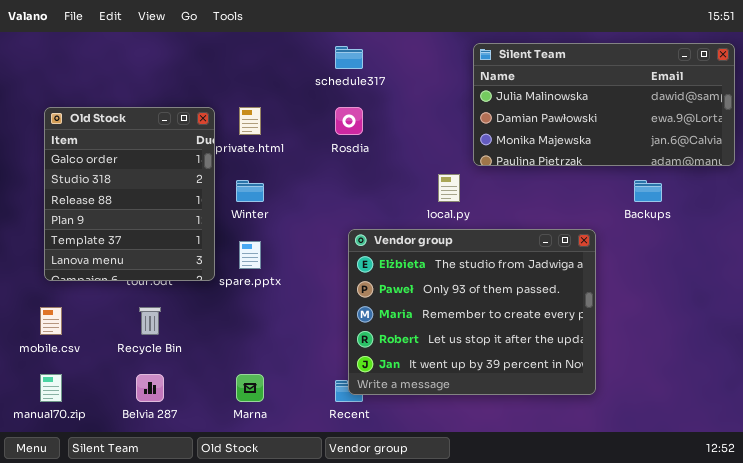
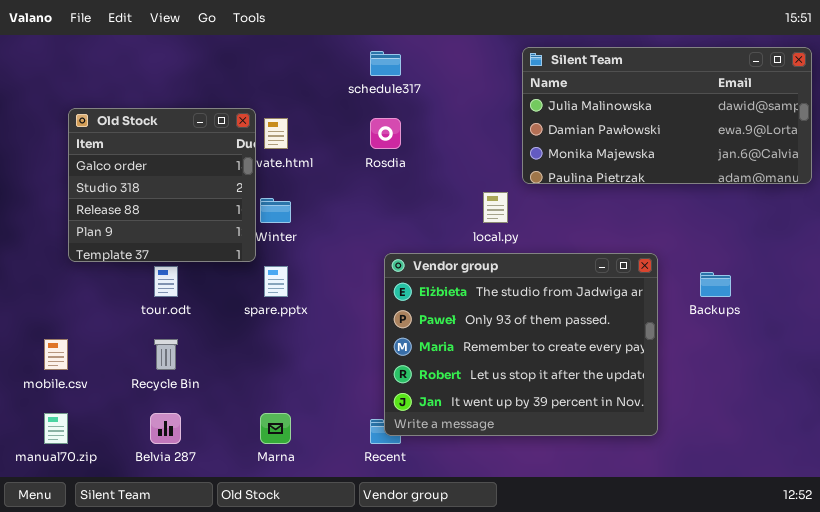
Old Stock: [44,107,215,281] -> [68,108,256,262], moved, resized
Backups: [634,180,662,202] -> [700,272,731,297], moved

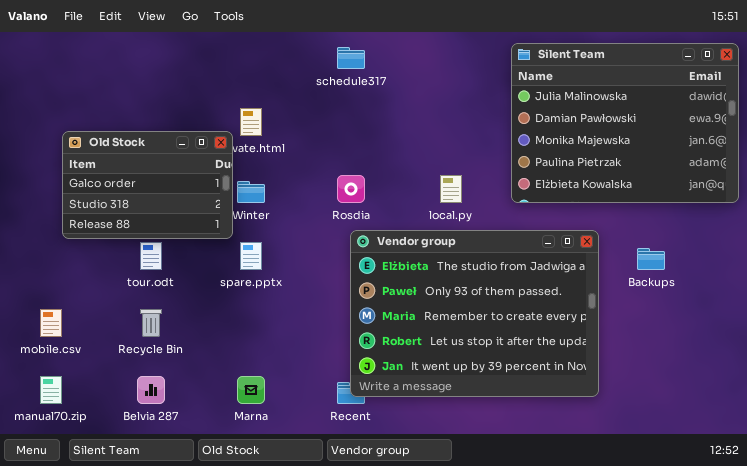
Silent Team: [522,47,812,184] -> [511,43,739,203], resized
Old Stock: [68,108,256,262] -> [62,131,233,239], resized
Rosdia: [370,118,401,149] -> [337,175,365,203], moved

